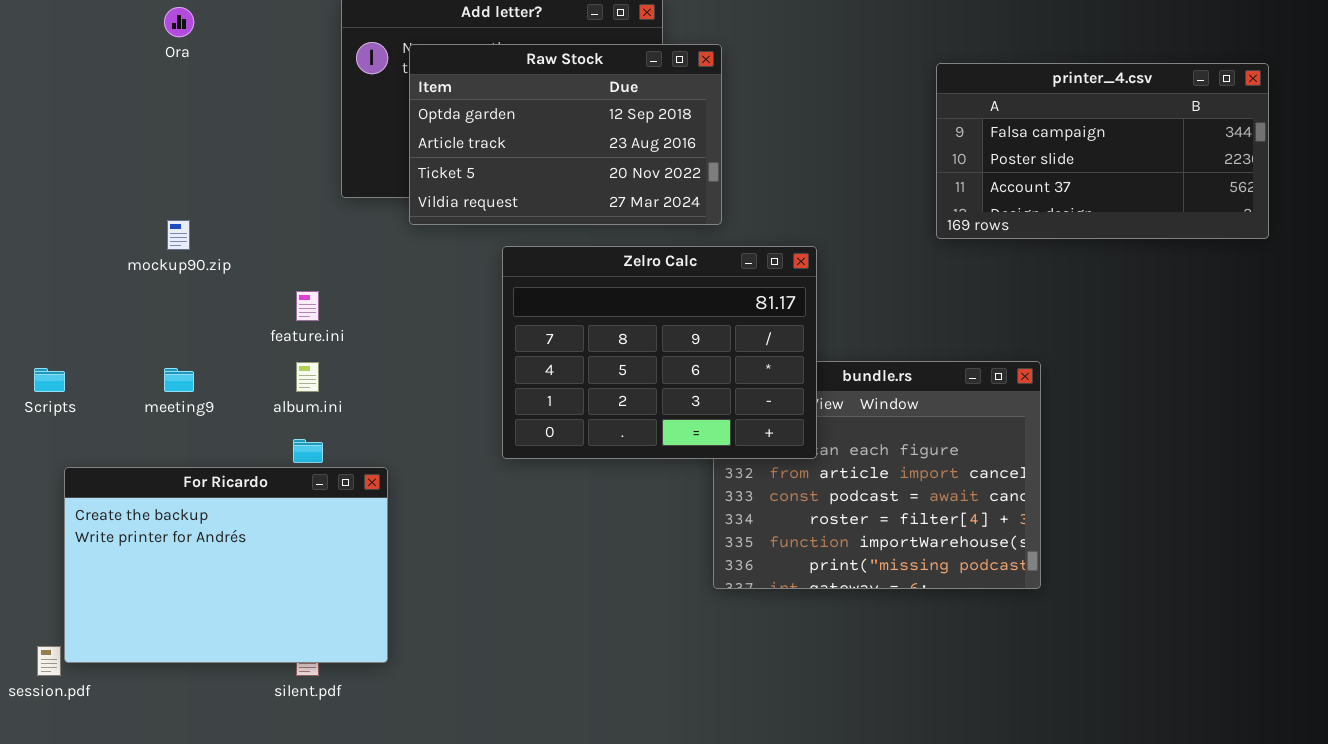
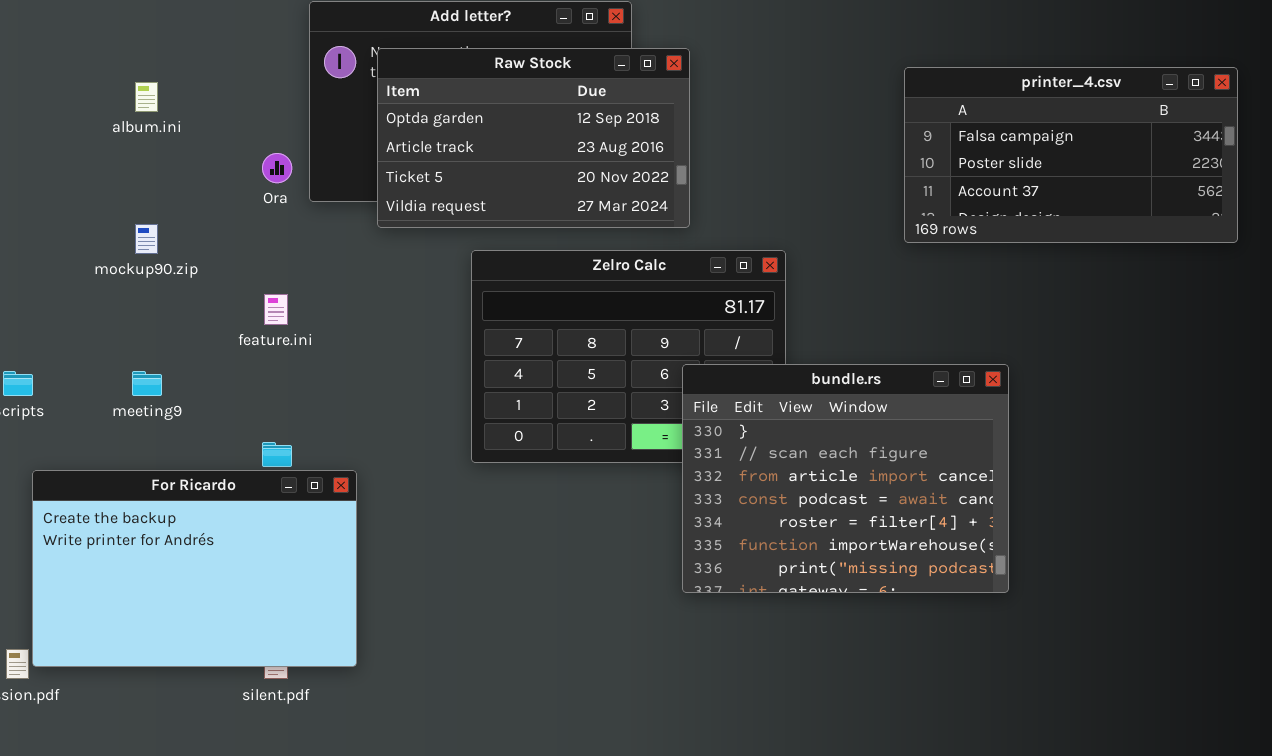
Ora: [164,7,194,37] -> [262,153,292,183], moved
bundle.rs: [713,361,1041,589] -> [682,364,1009,593], raised
album.ini: [296,362,319,392] -> [135,82,158,112], moved

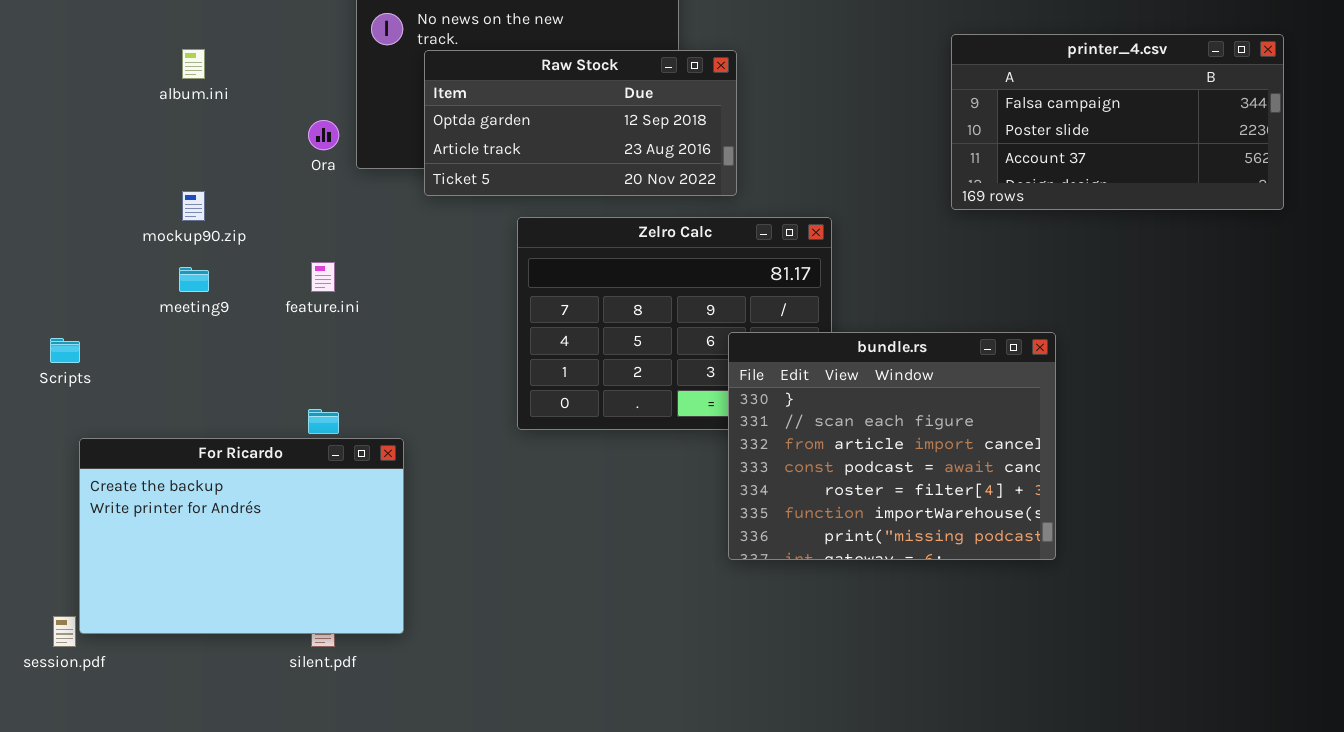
Raw Stock: [377,48,690,228] -> [424,50,737,196], resized
meeting9: [132,371,162,396] -> [179,267,209,292], moved

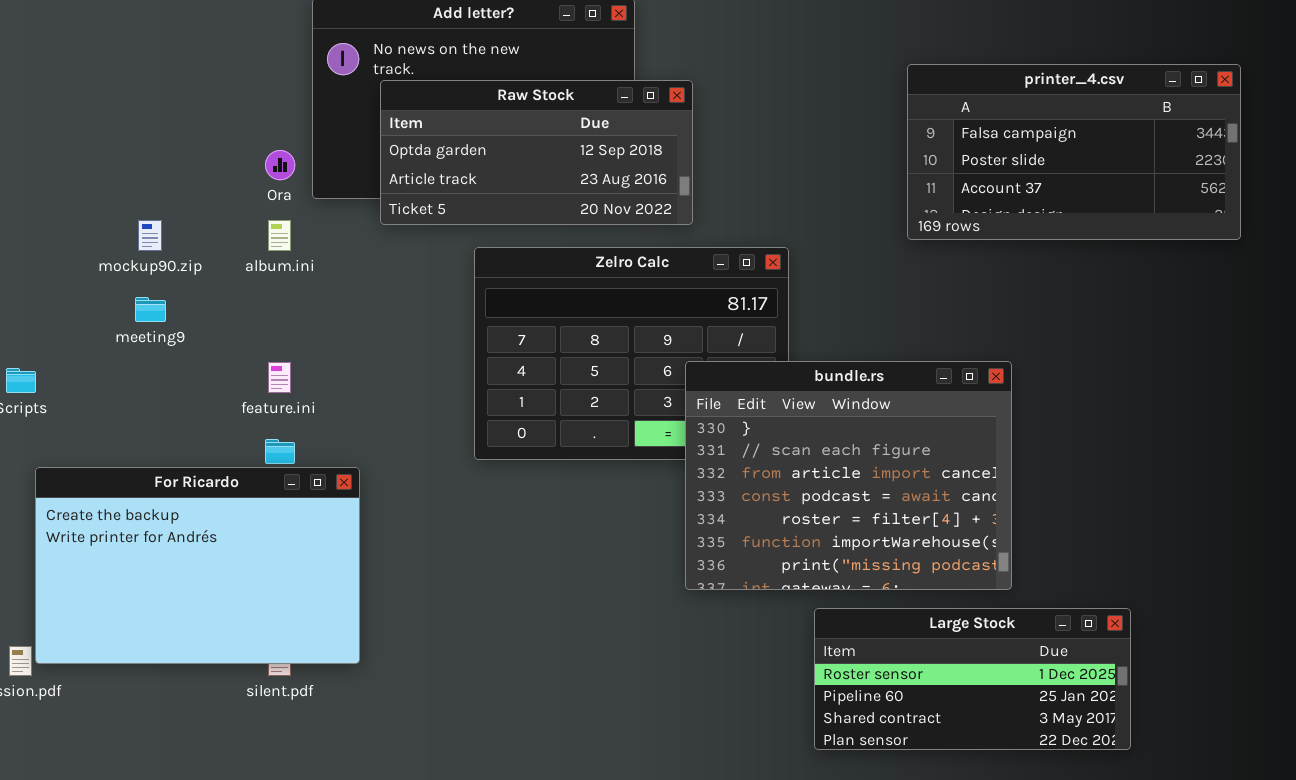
album.ini: [182,49,205,79] -> [268,220,291,251], moved
feature.ini: [311,262,335,292] -> [268,362,291,393], moved
Large Stock: none -> [814,608,1131,750], opened

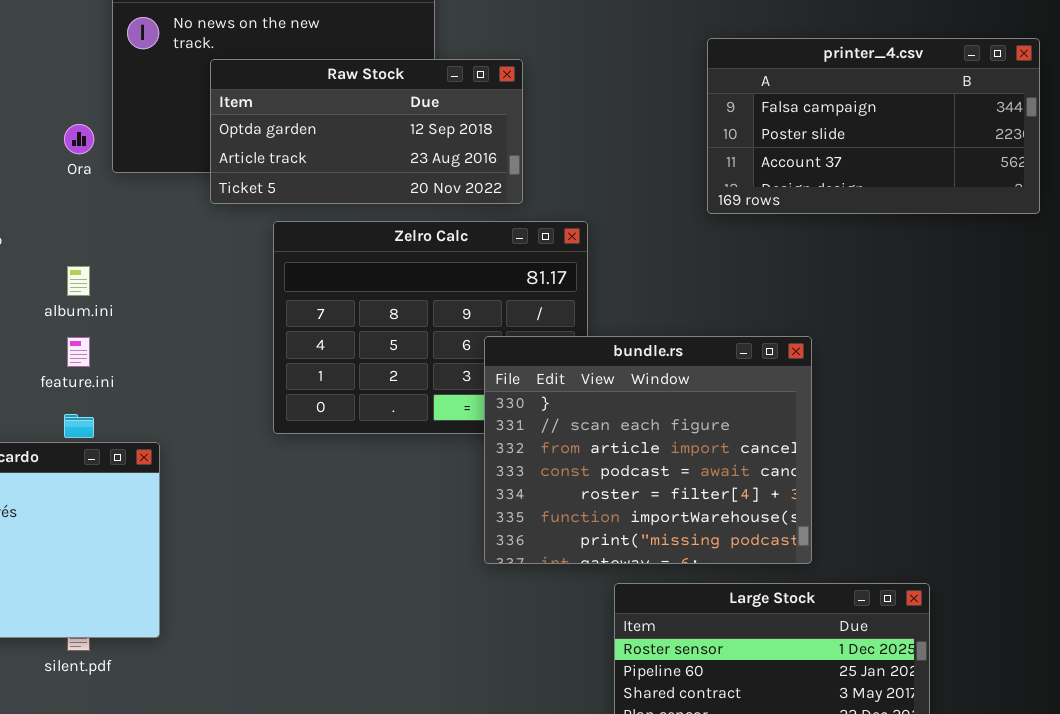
Raw Stock: [380,80,693,225] -> [210,59,523,204], moved
album.ini: [268,220,291,251] -> [67,266,90,296], moved

